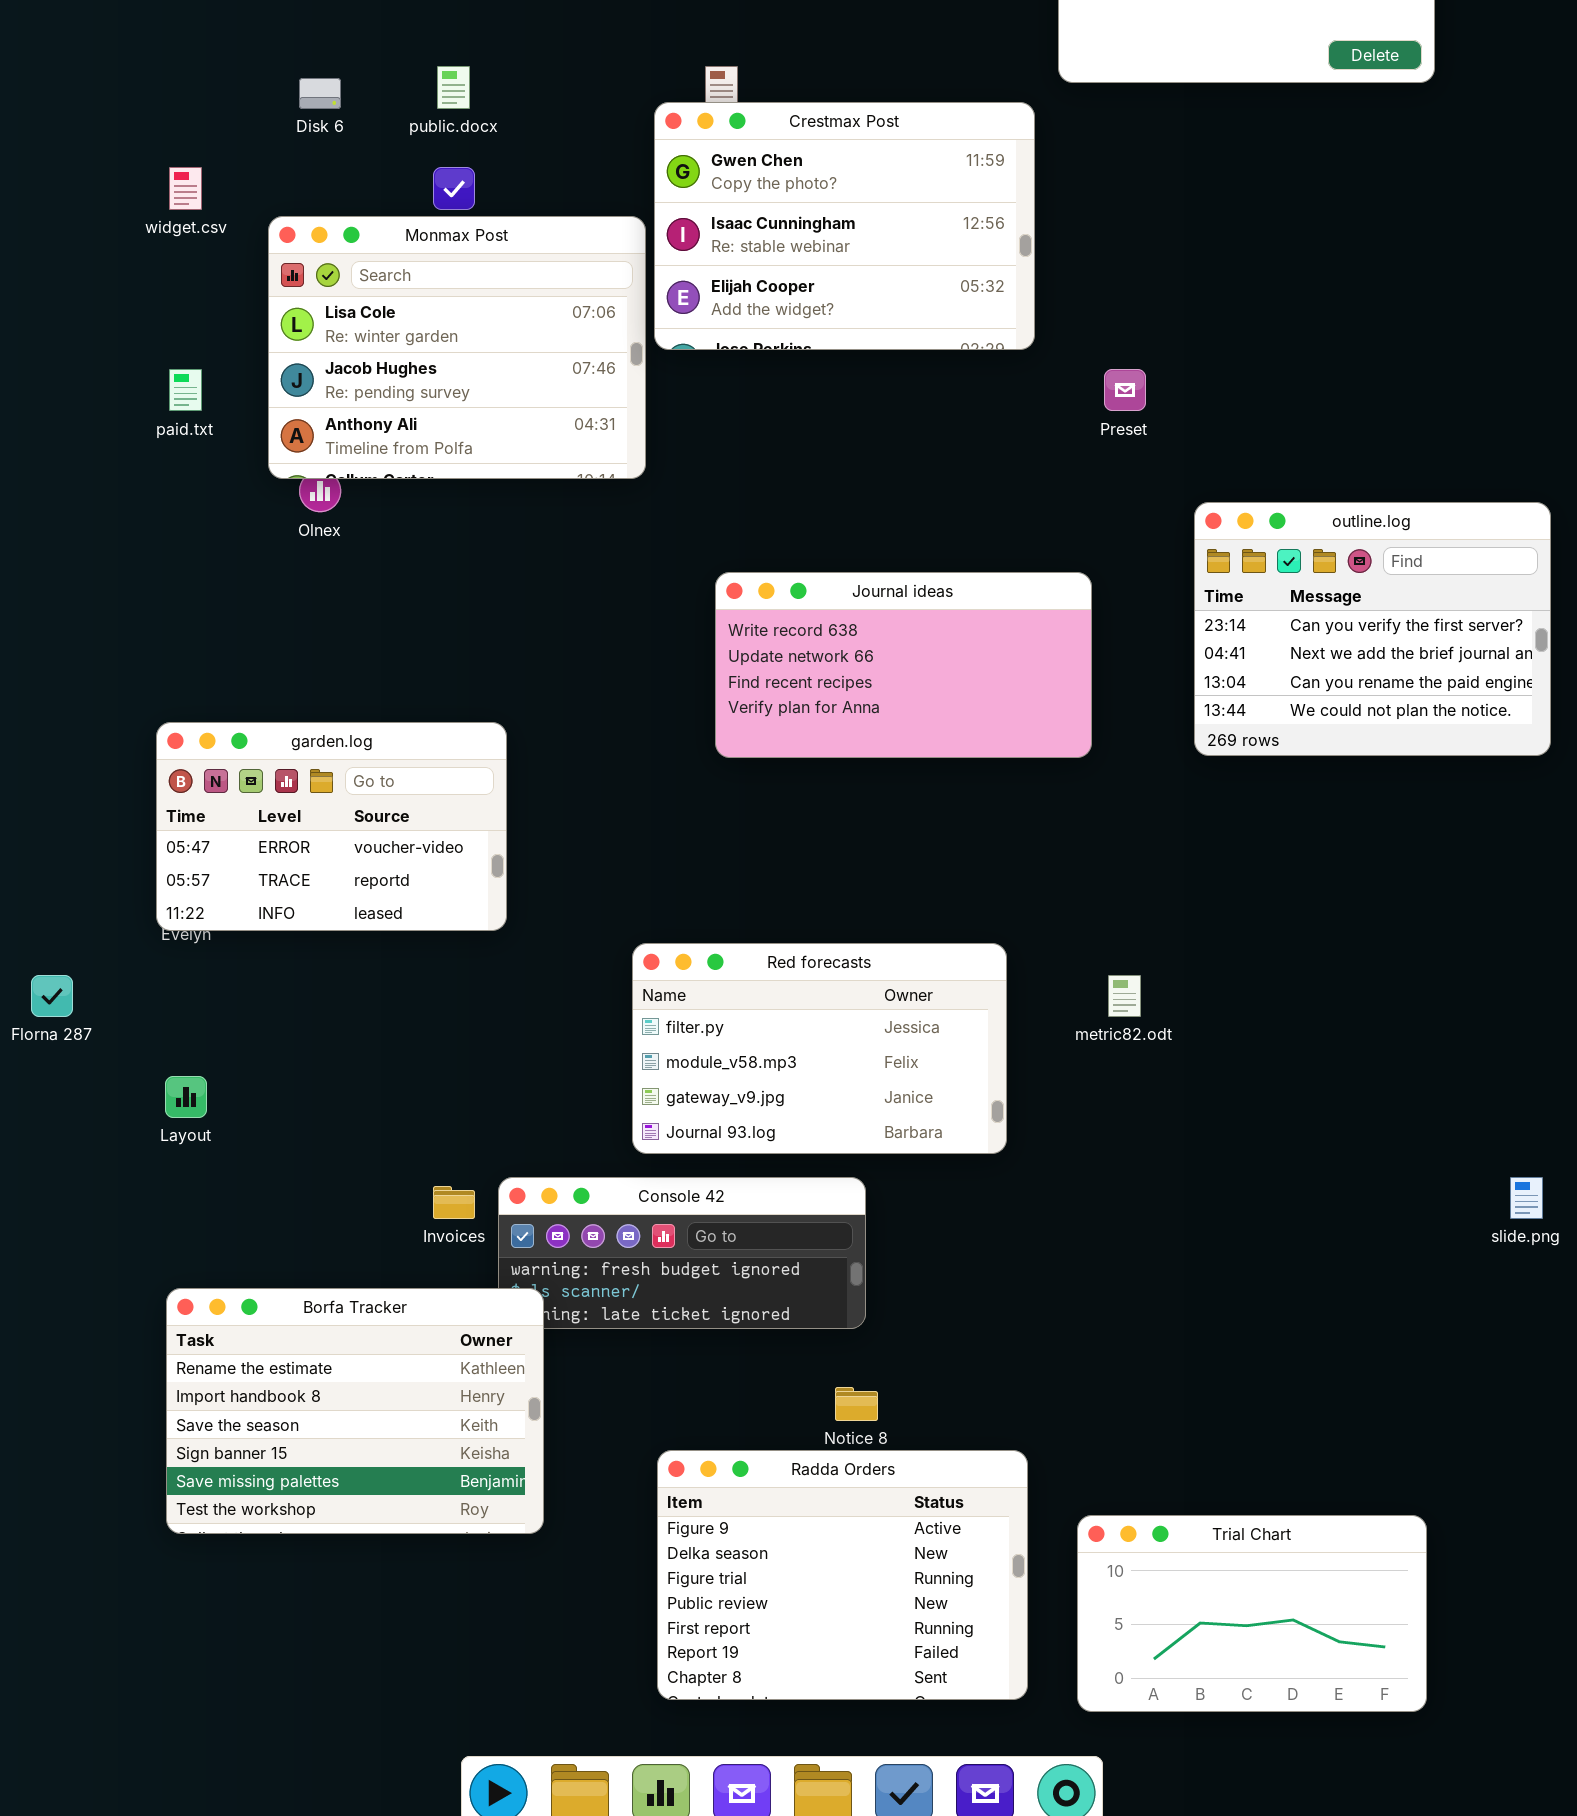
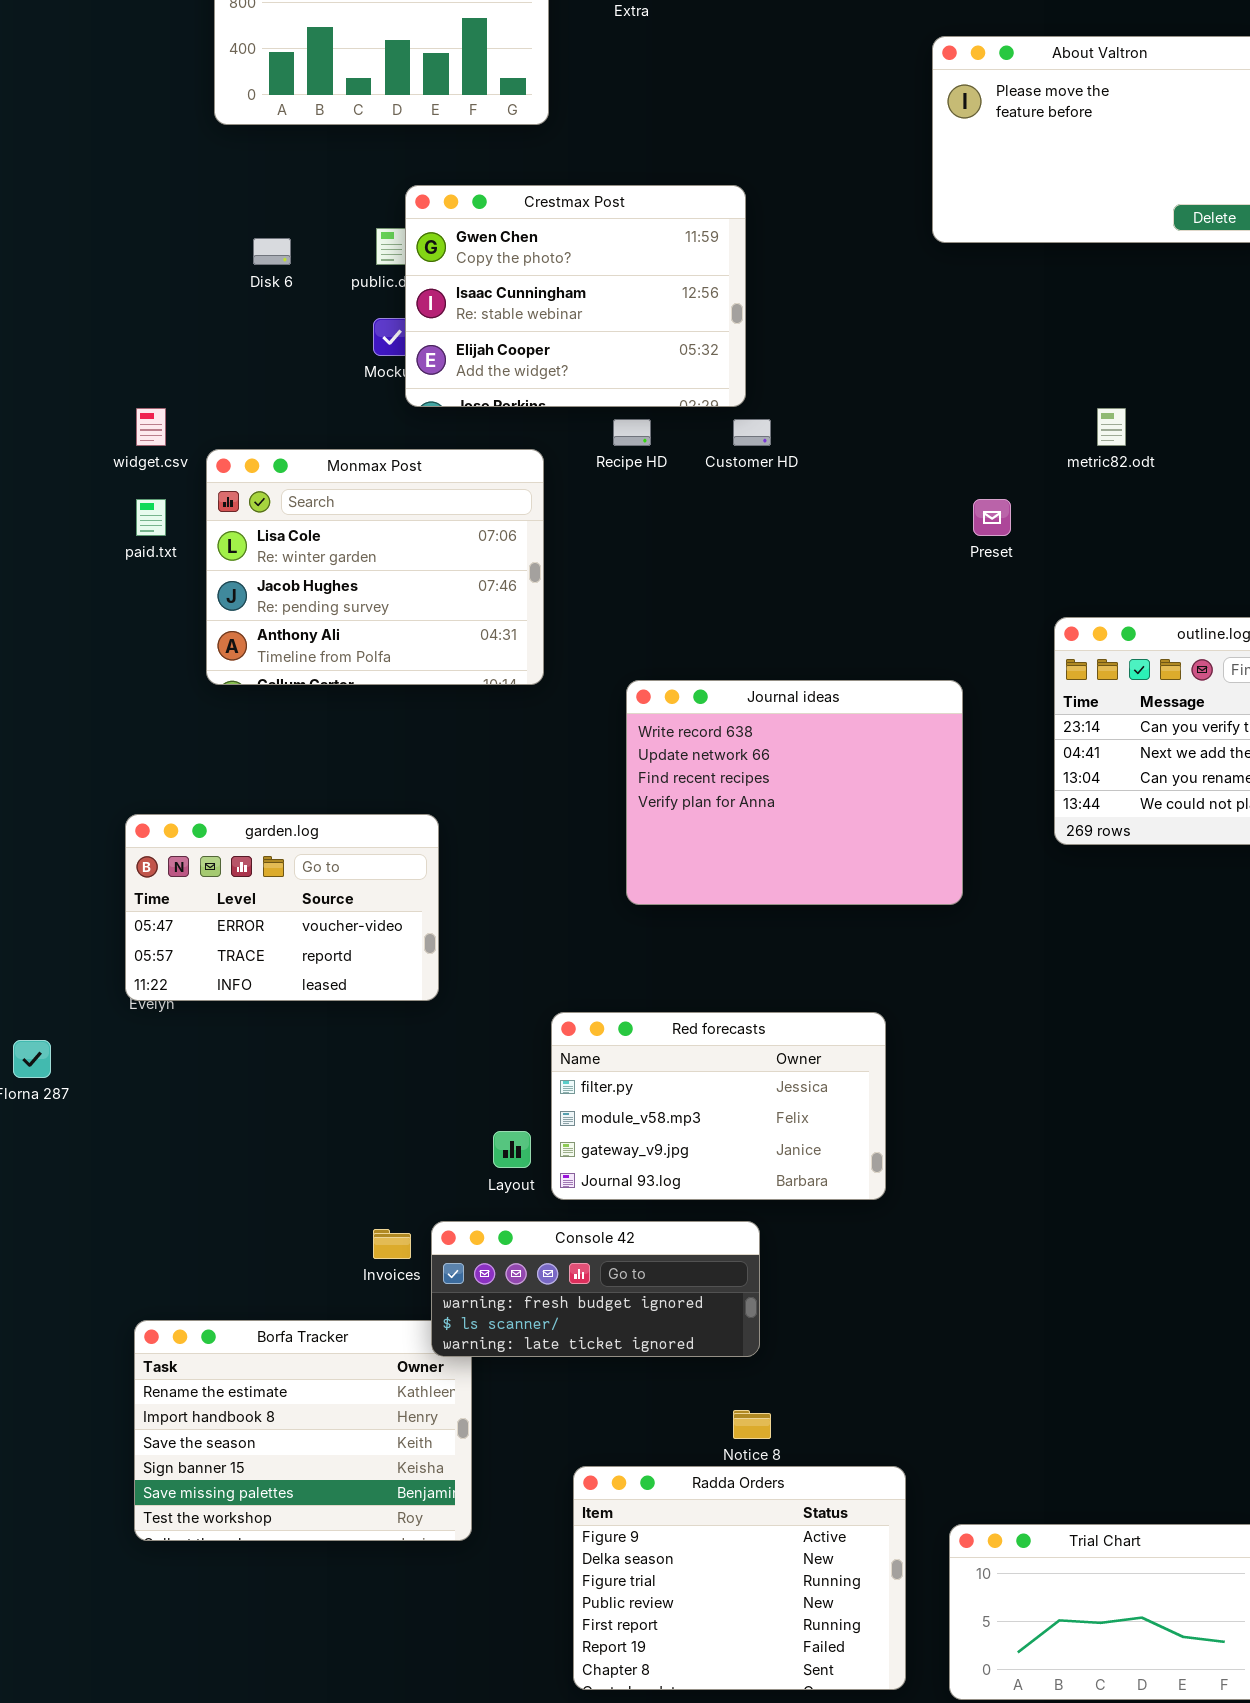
Crestmax Post: [654,102,1035,350] -> [405,185,746,407], moved
widget.csv: [169,167,202,210] -> [136,408,166,446], moved
Monmax Post: [268,216,646,479] -> [206,449,544,685], moved
Journal ideas: [715,572,1092,758] -> [626,680,963,905], resized
metric82.odt: [1108,975,1141,1017] -> [1097,408,1126,446], moved
Layout: [165,1076,207,1118] -> [493,1131,531,1168], moved
Console 42: [498,1177,866,1329] -> [431,1221,760,1357], raised

